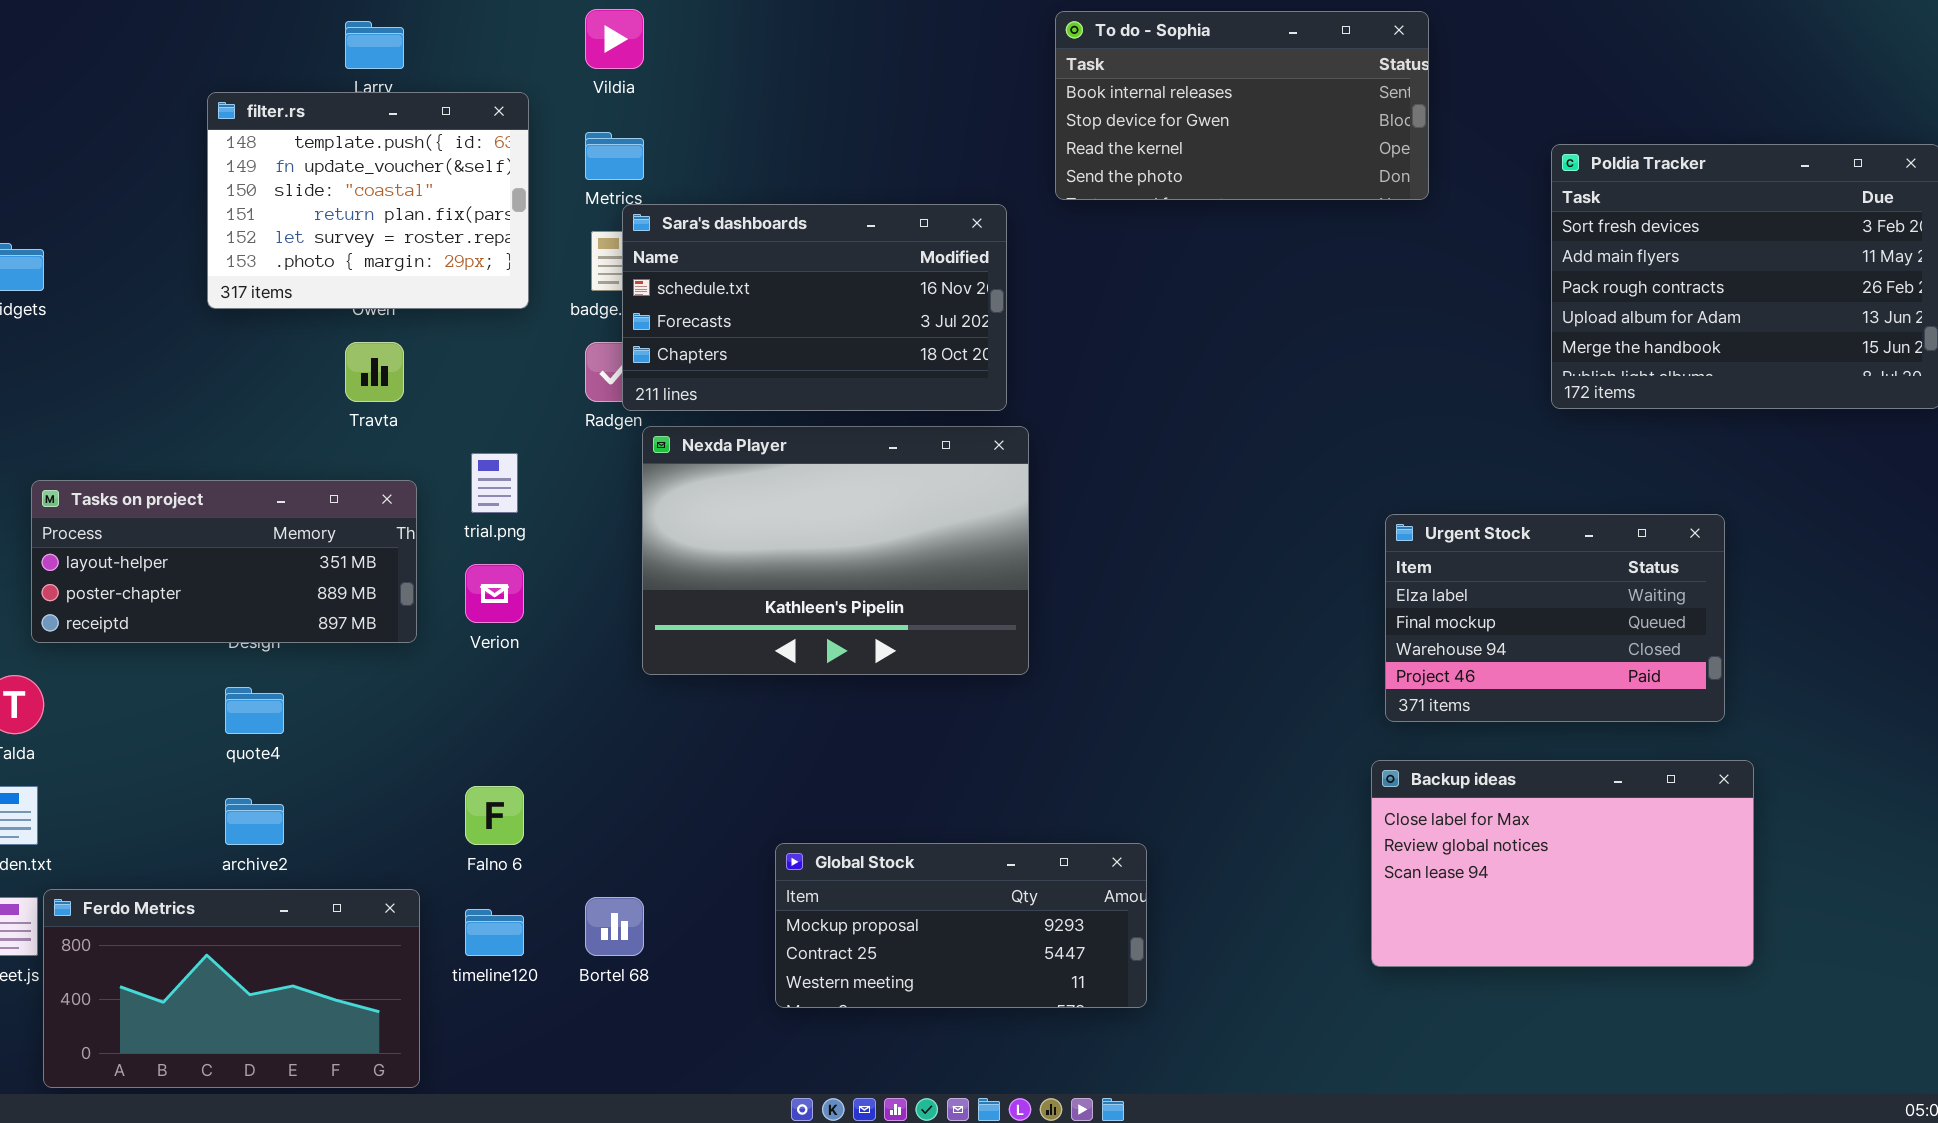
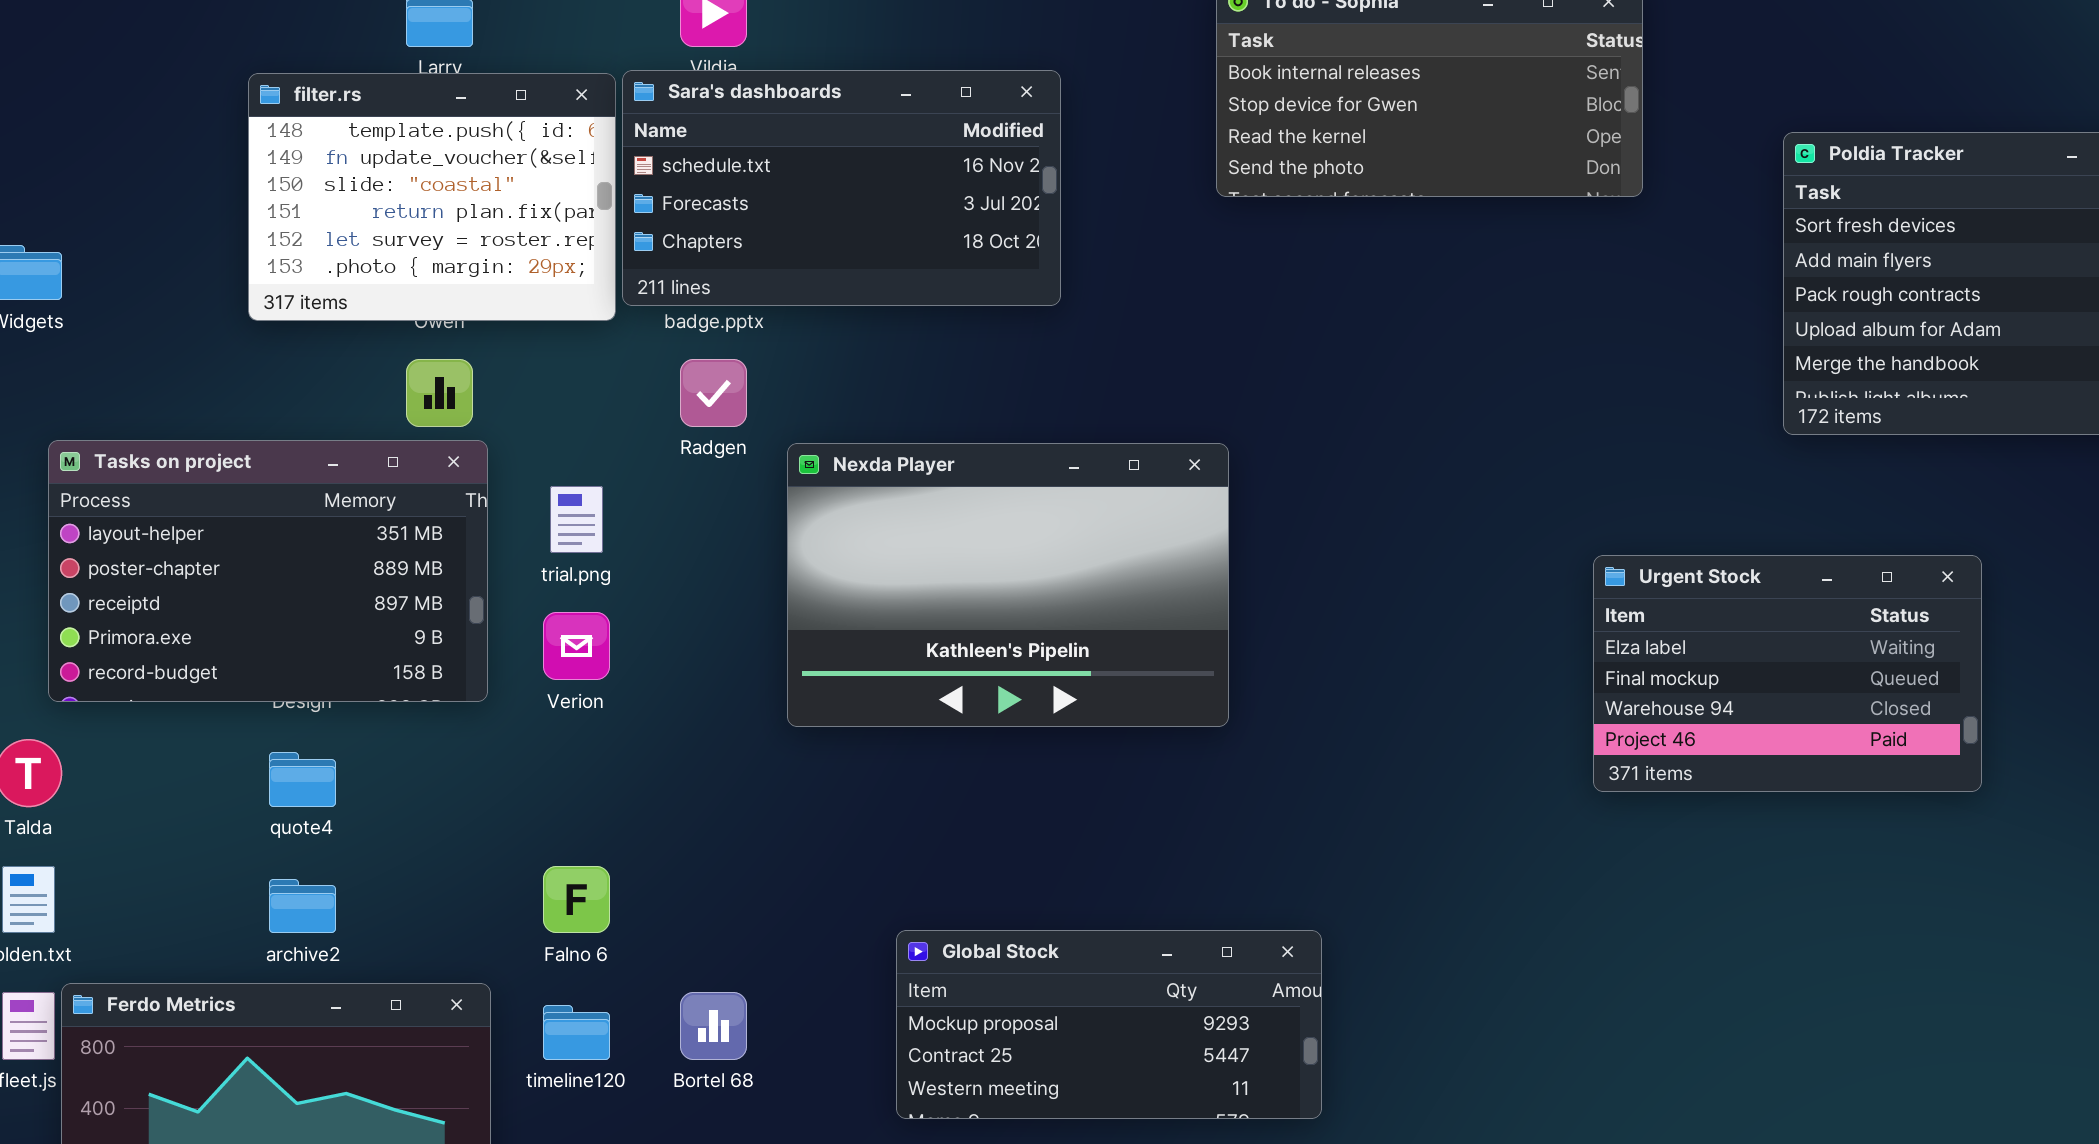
Sara's dashboards: [622,204,1007,411] -> [622,70,1061,306], moved
Nexda Player: [642,426,1029,675] -> [787,443,1229,727], moved
Tasks on project: [31,480,417,643] -> [48,440,488,702], resized
Backup ideas: [1371,760,1754,967] -> none, closed

